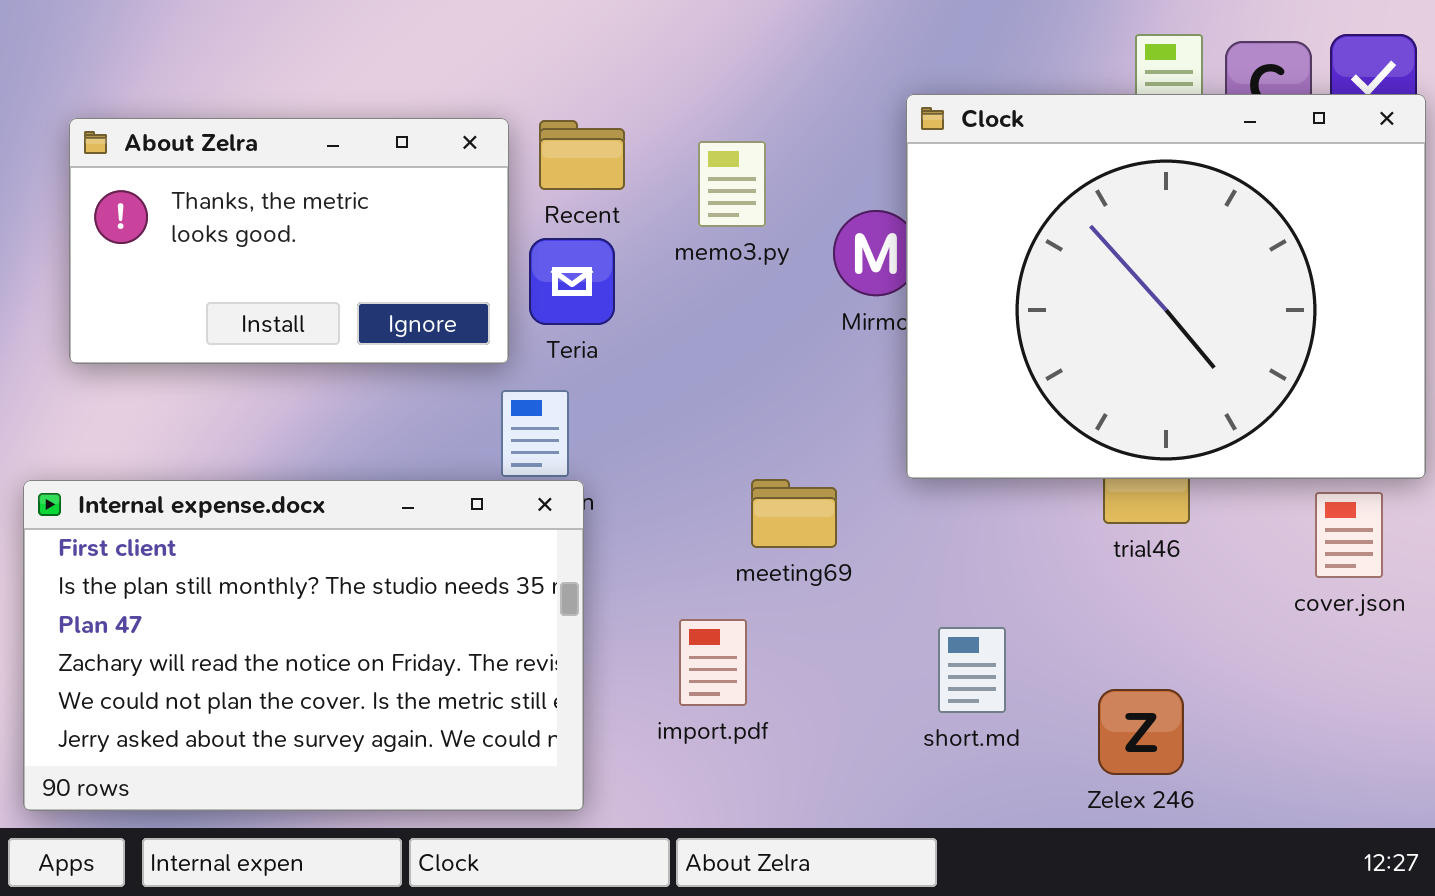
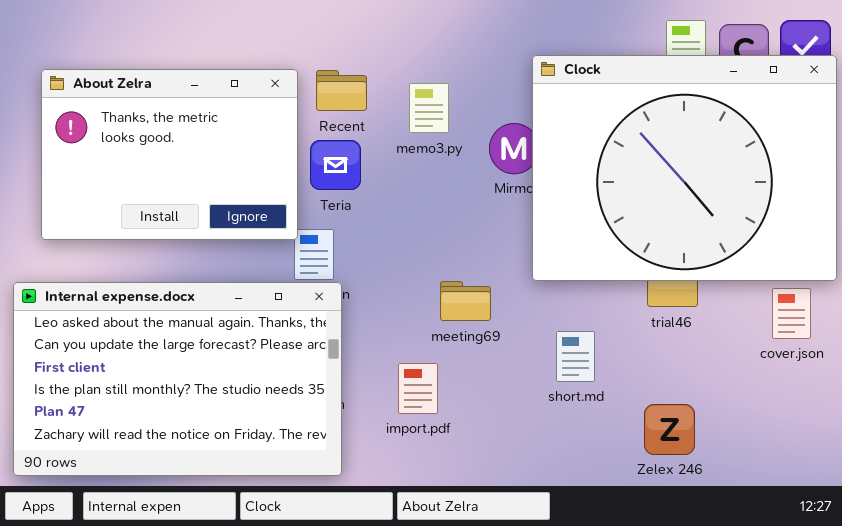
About Zelra: [69,118,509,364] -> [41,69,298,240], resized
Internal expense.docx: [23,480,584,811] -> [13,282,342,476], scrolled up 2 rows
short.md: [938,627,1006,713] -> [556,331,595,382], moved

